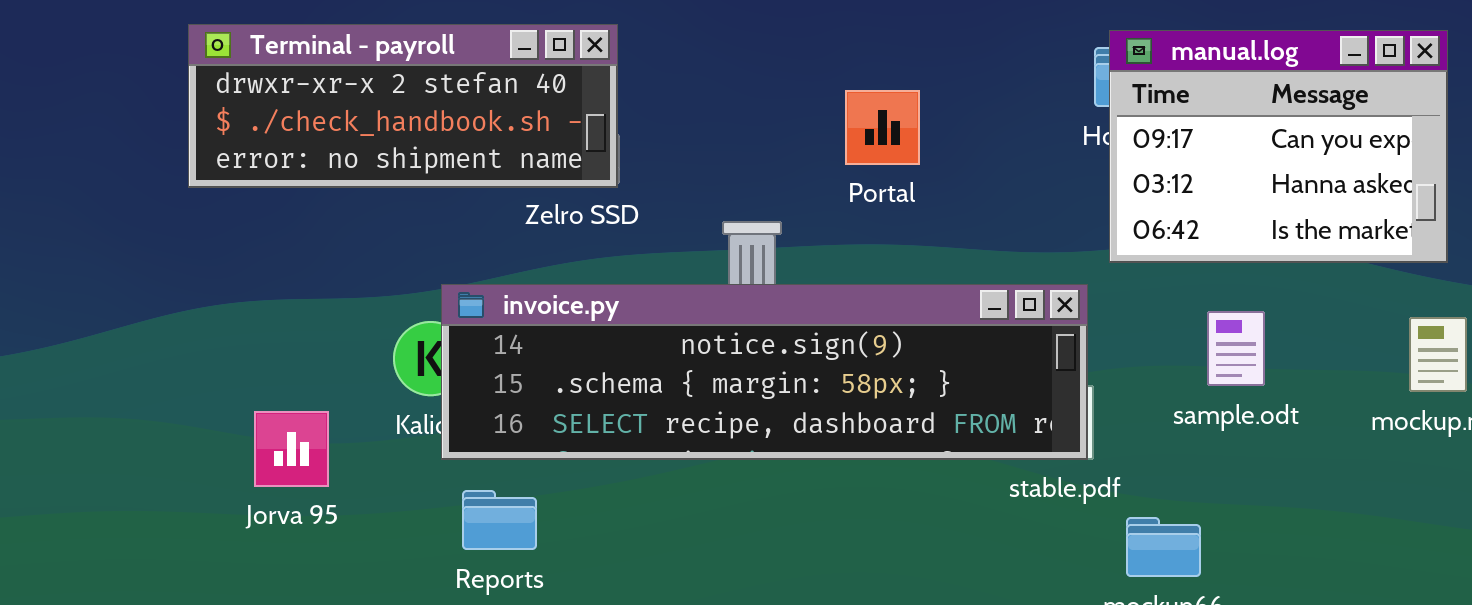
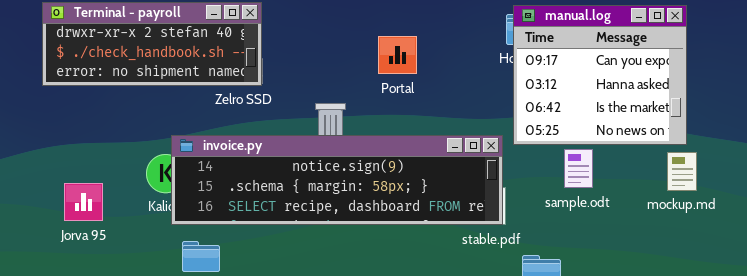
manual.log: [1109,30,1448,263] -> [513,5,687,145], resized
Jorva 95: [254,411,329,487] -> [64,183,103,221], moved

